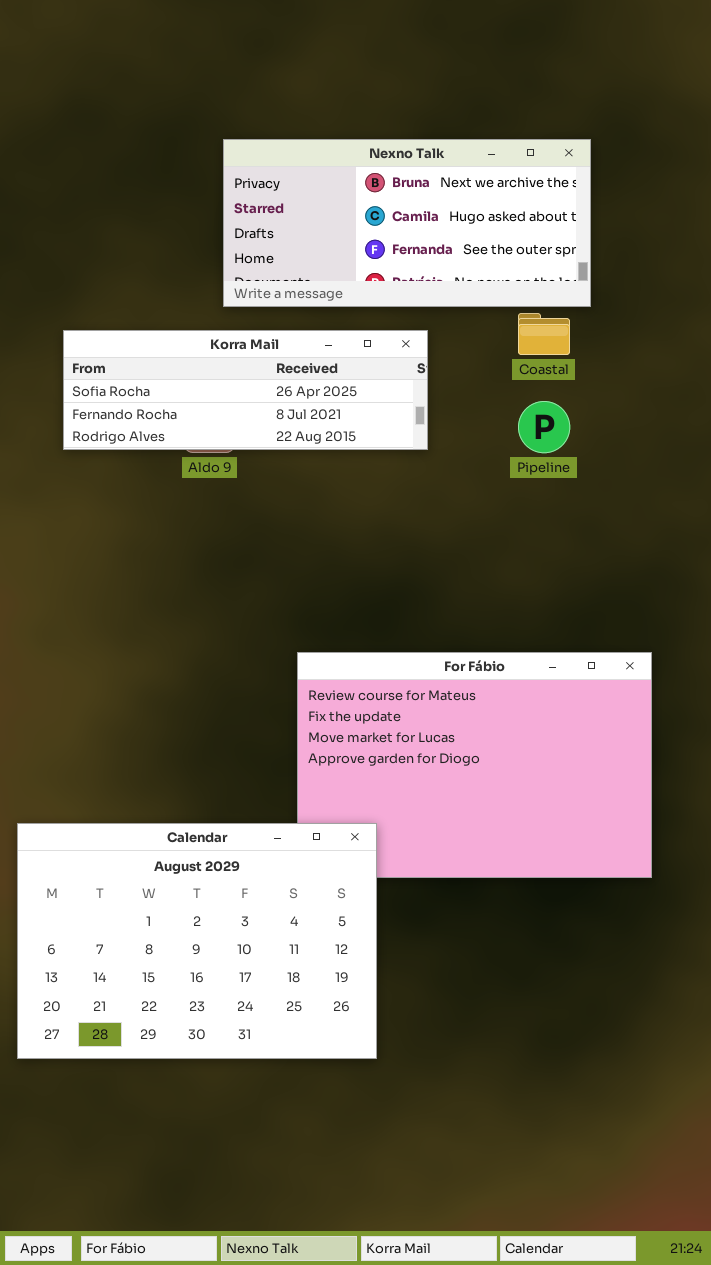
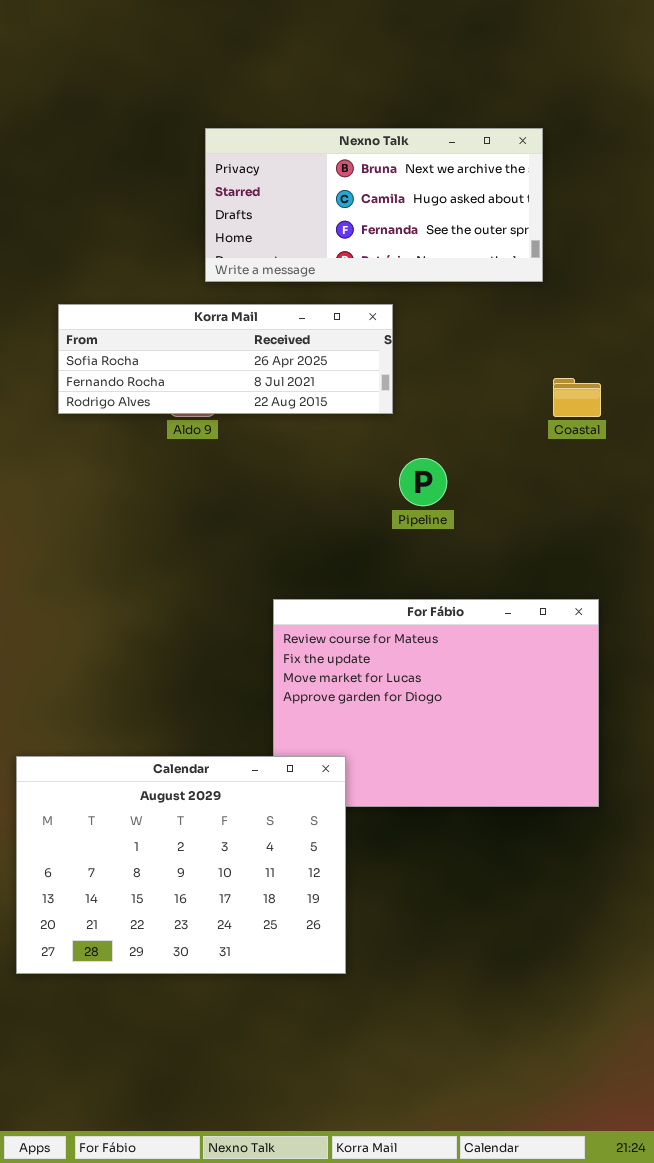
Coastal: [518,313,570,355] -> [553,378,601,417], moved
Pipeline: [518,401,570,453] -> [399,458,447,506], moved

